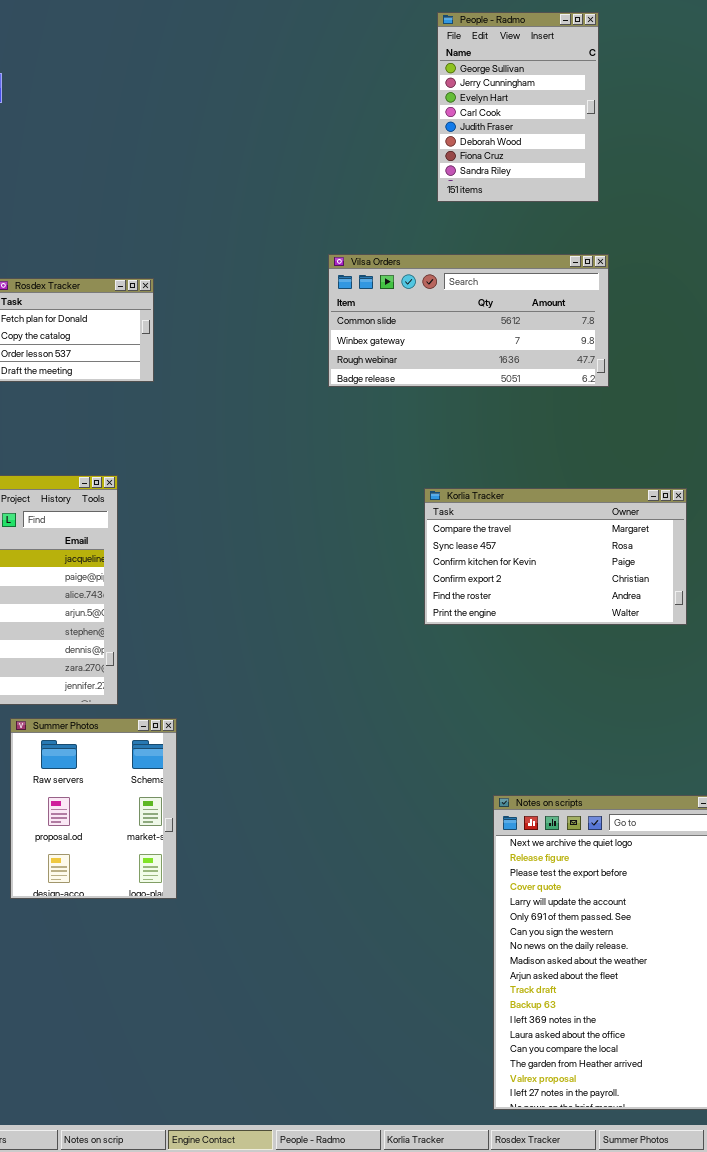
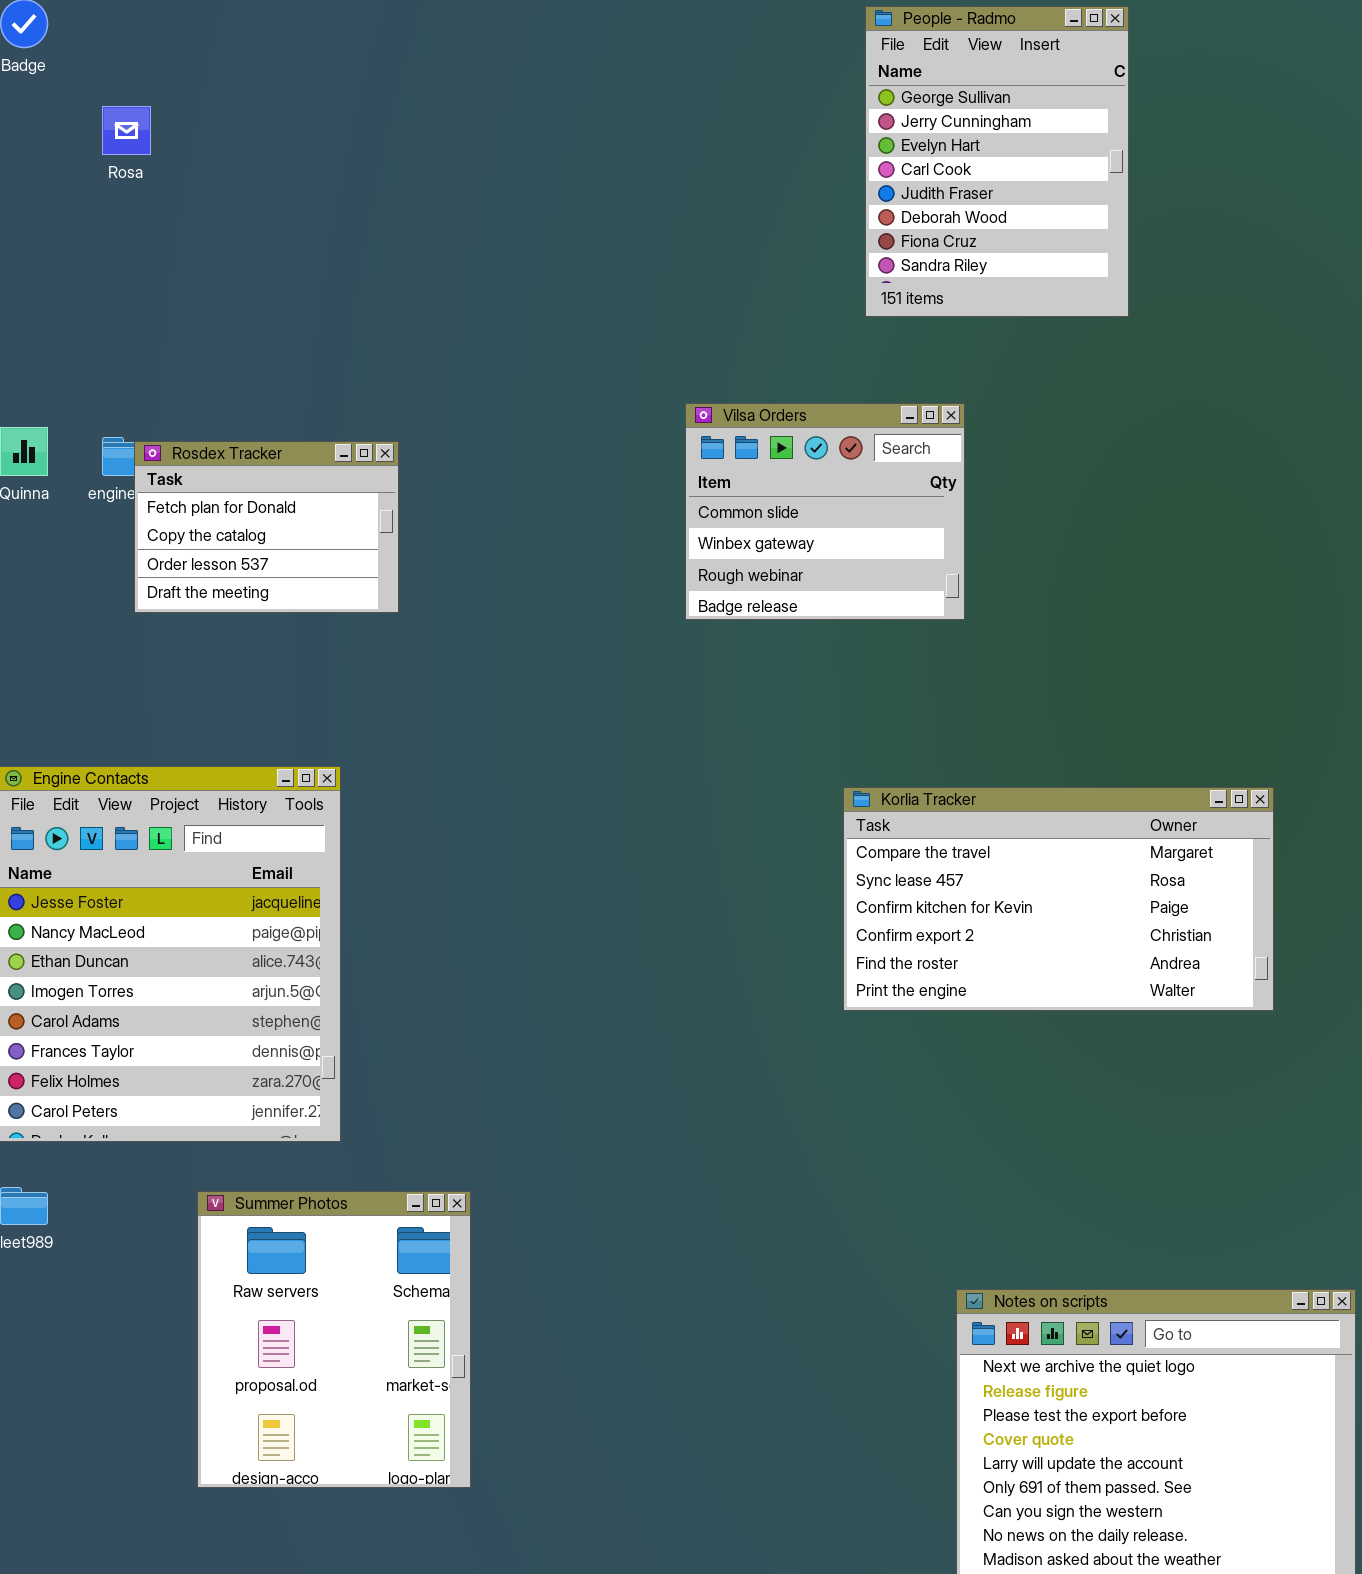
Vilsa Orders: [328,254,609,387] -> [685,403,965,620], resized
Summer Photos: [10,718,177,899] -> [197,1191,471,1488], moved

